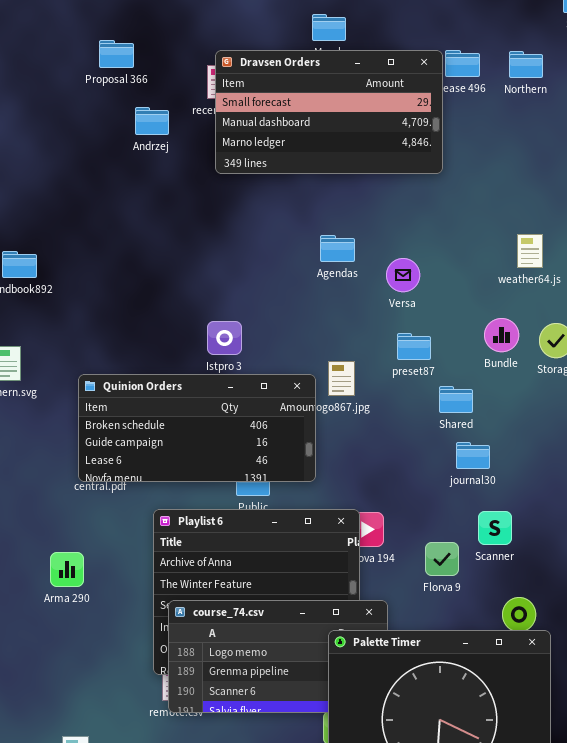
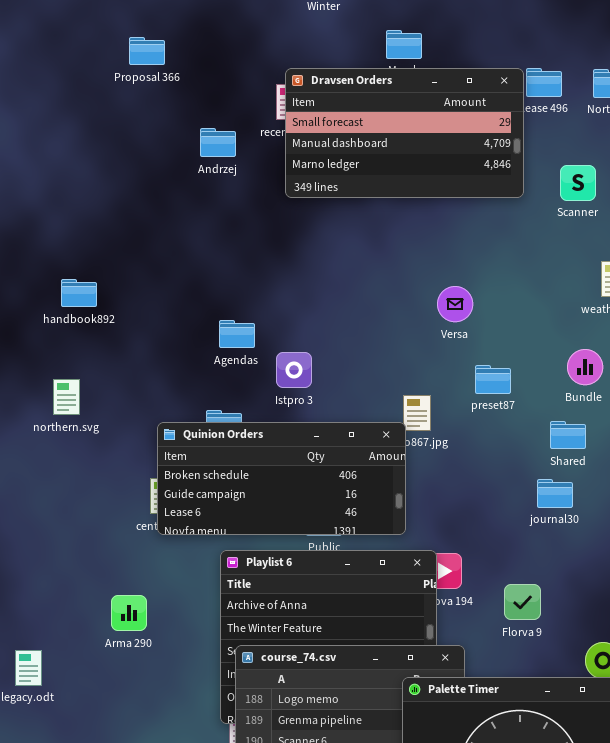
Proposal 366: [99,40,134,68] -> [129,37,165,65], moved
Agendas: [320,235,355,262] -> [219,320,255,348], moved
Versa: [386,258,420,292] -> [437,286,473,322], moved
Quinion Orders: [78,374,316,482] -> [157,422,406,535], moved
Shared: [439,386,473,413] -> [550,421,586,449], moved
Scanner: [478,511,512,545] -> [560,165,596,201], moved

